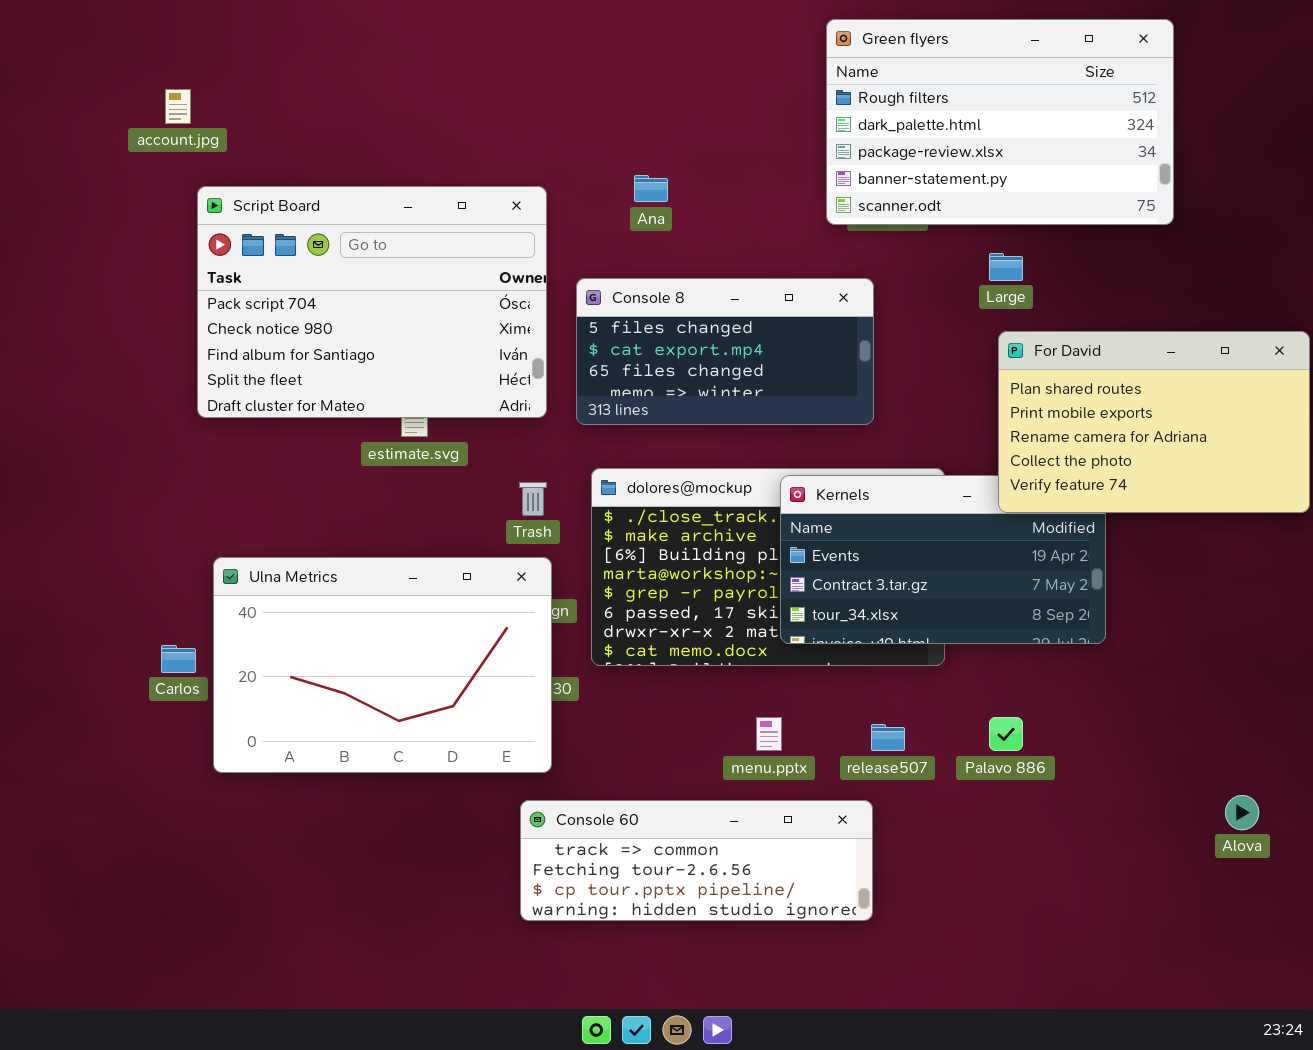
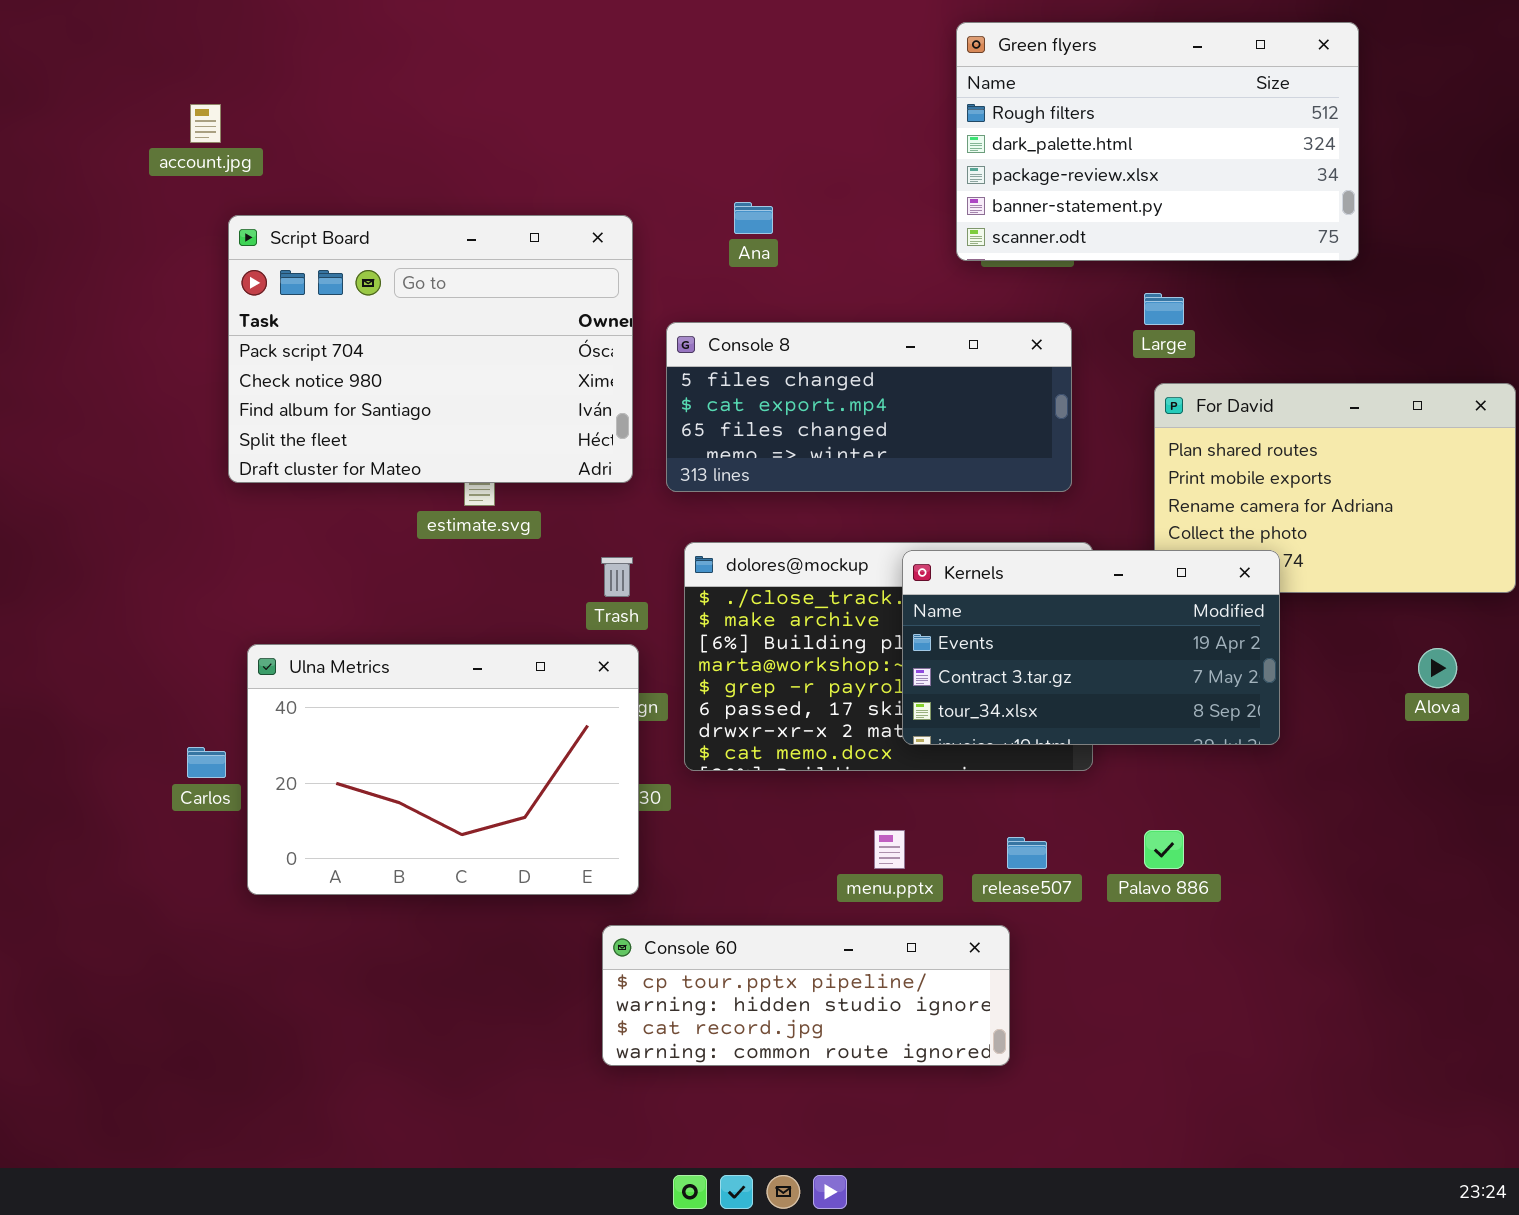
Console 8: [576,278,874,425] -> [666,322,1072,492], resized
Kernels: [780,475,1106,644] -> [902,550,1280,745], raised
Alova: [1225,795,1259,830] -> [1418,648,1457,688], moved
Console 60: [520,800,873,921] -> [602,925,1010,1066], scrolled down 2 rows

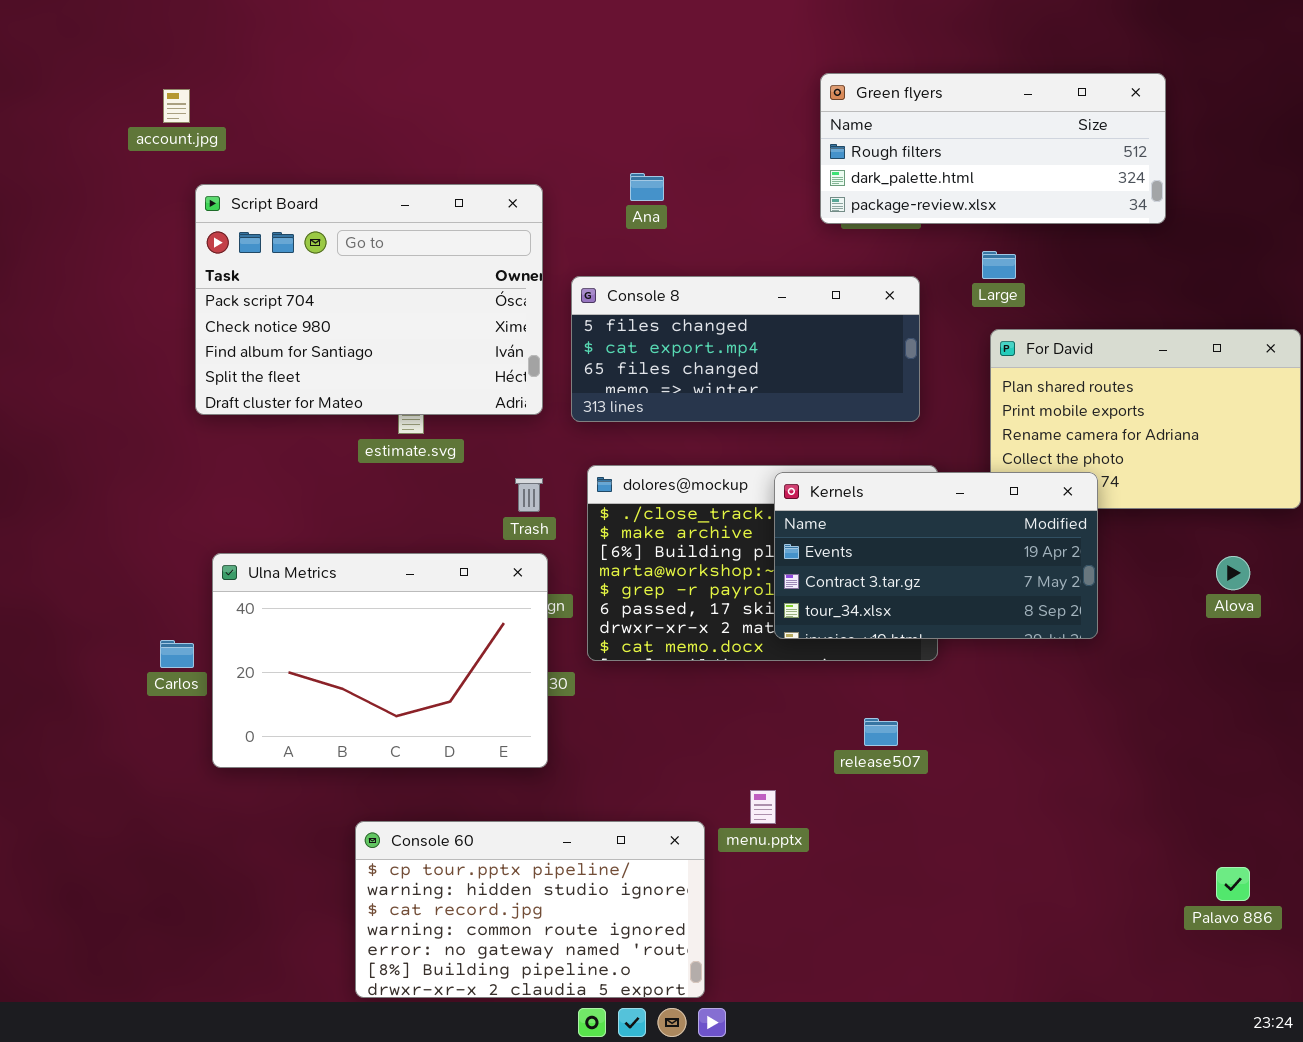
Green flyers: [956,22,1359,261] -> [820,73,1166,224], resized
menu.pptx: [874,830,905,869] -> [750,790,776,824], moved
Palavo 886: [1144,830,1184,869] -> [1216,867,1250,901], moved
Console 60: [602,925,1010,1066] -> [355,821,705,998], moved, resized

